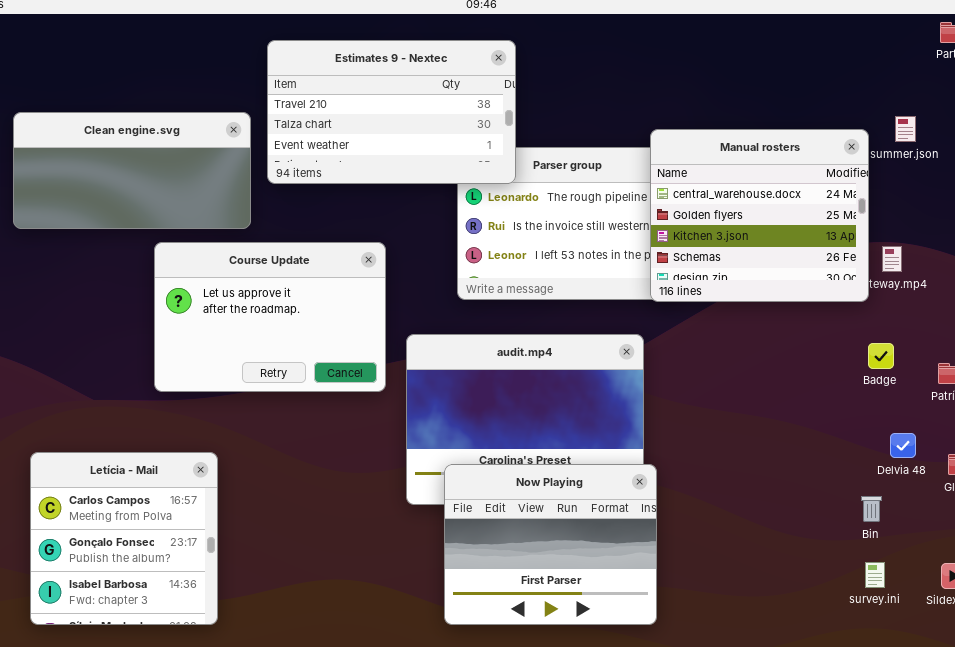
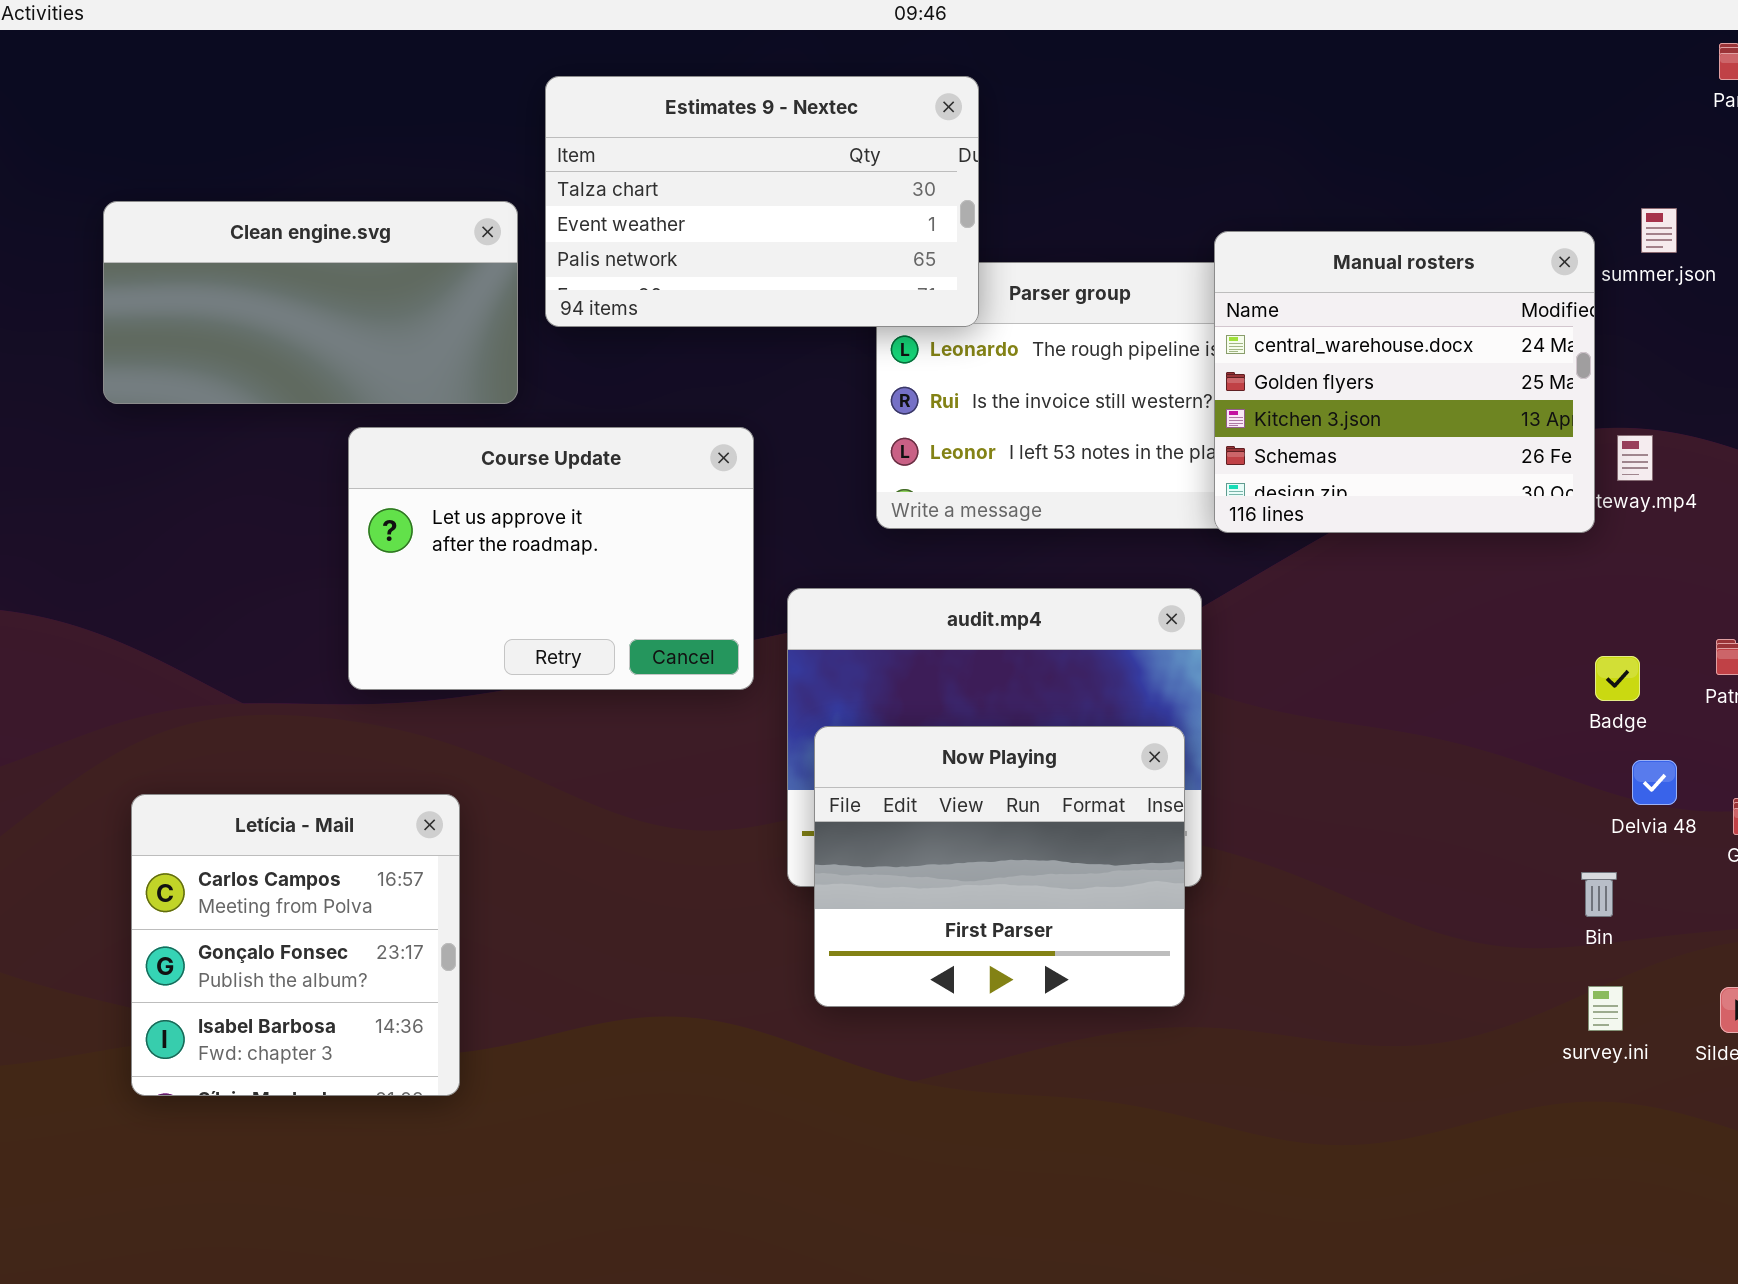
Estimates 9 - Nextec: [267,40,516,184] -> [545,76,979,327], scrolled down 1 row
Badge: [868,343,894,369] -> [1595,656,1640,701], moved
Now Playing: [444,464,657,625] -> [814,726,1185,1007], moved

